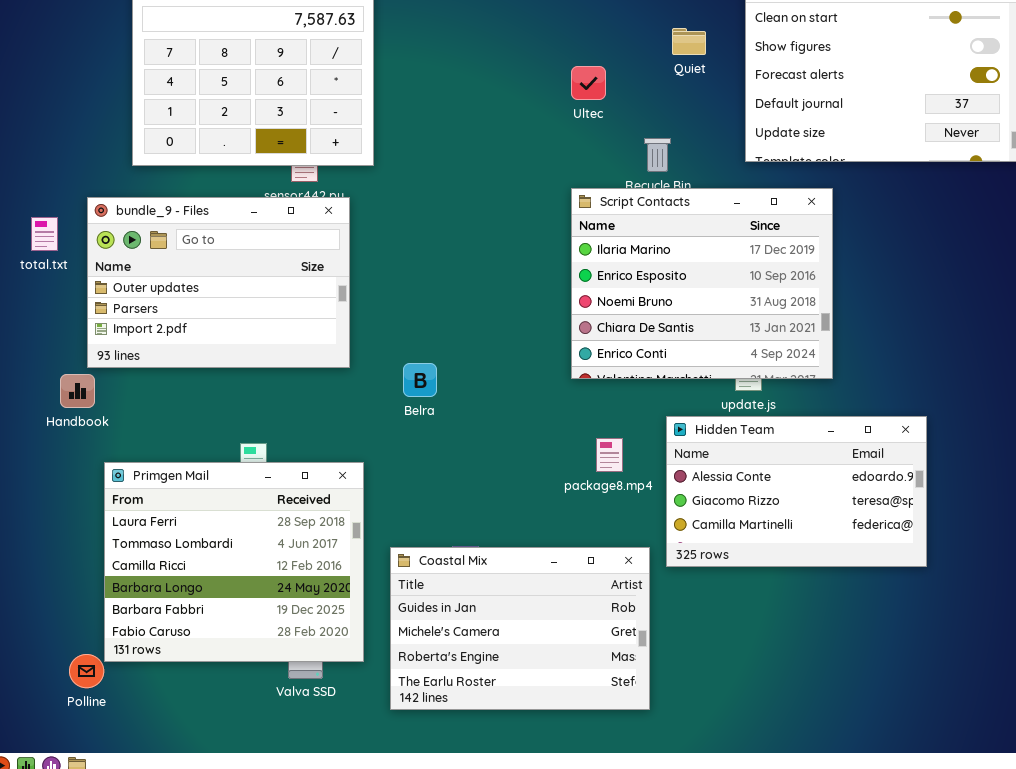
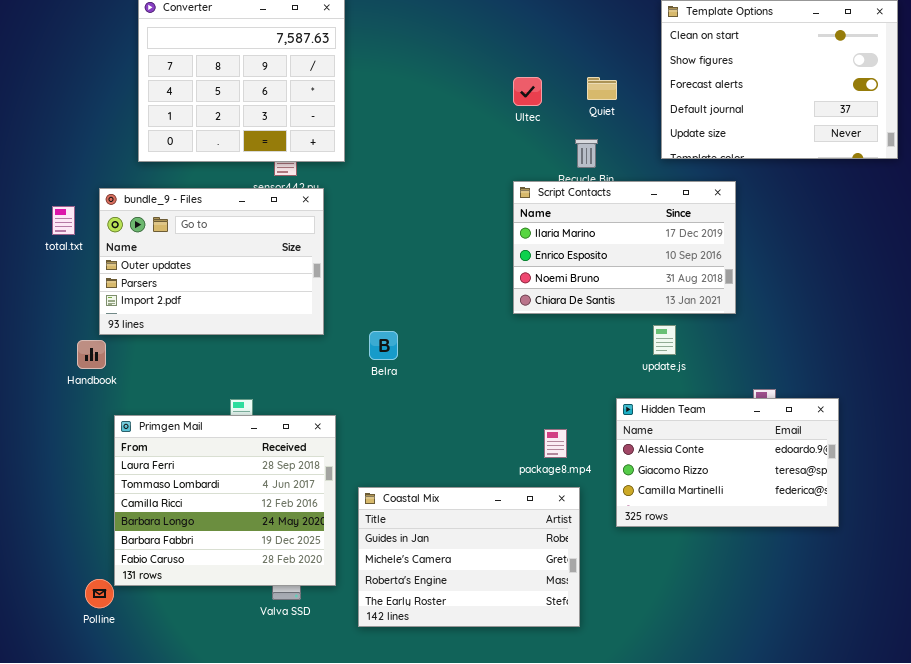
Quiet: [672,28,706,55] -> [587,77,617,100], moved
Script Contacts: [571,188,833,379] -> [513,181,736,314], resized
Hidden Team: [666,416,927,567] -> [616,398,839,527], moved
package8.mp4: [596,438,623,472] -> [544,429,567,458], moved

